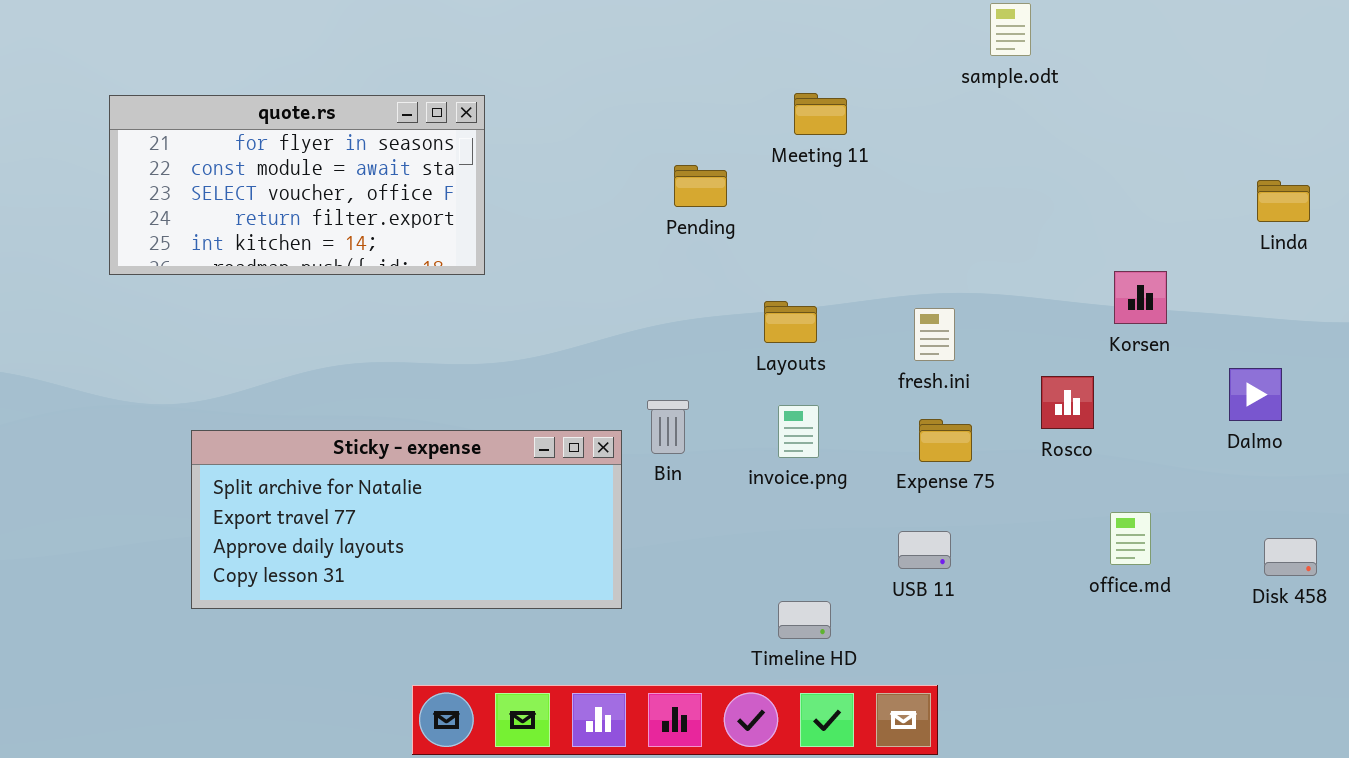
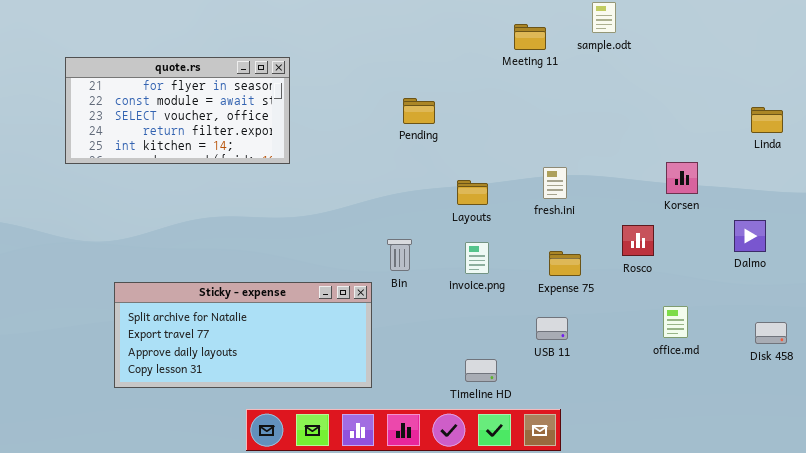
Meeting 11: [794,93,847,135] -> [514,24,546,50], moved
fresh.ini: [914,308,955,361] -> [543,167,567,199], moved
Sticky - expense: [191,430,622,609] -> [114,282,372,388], moved

